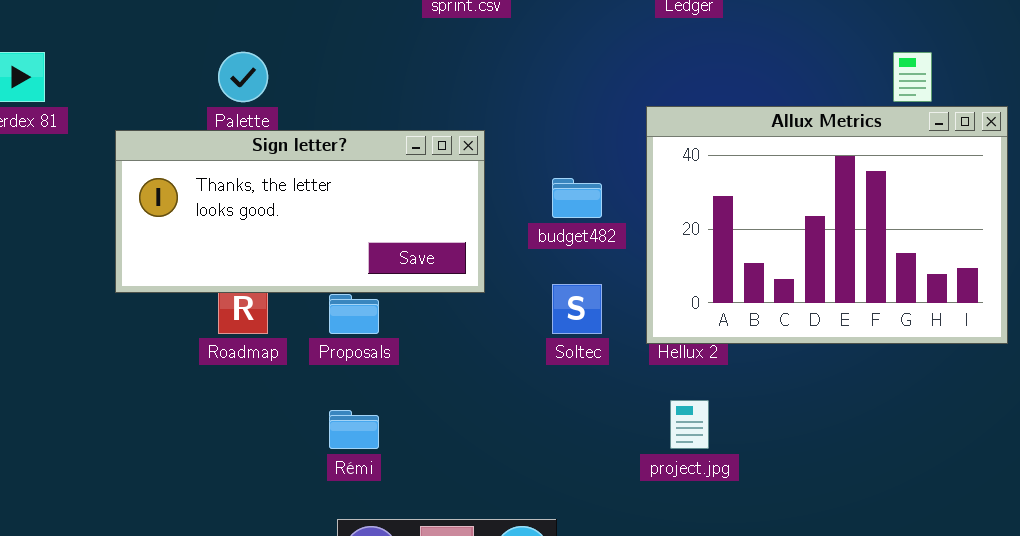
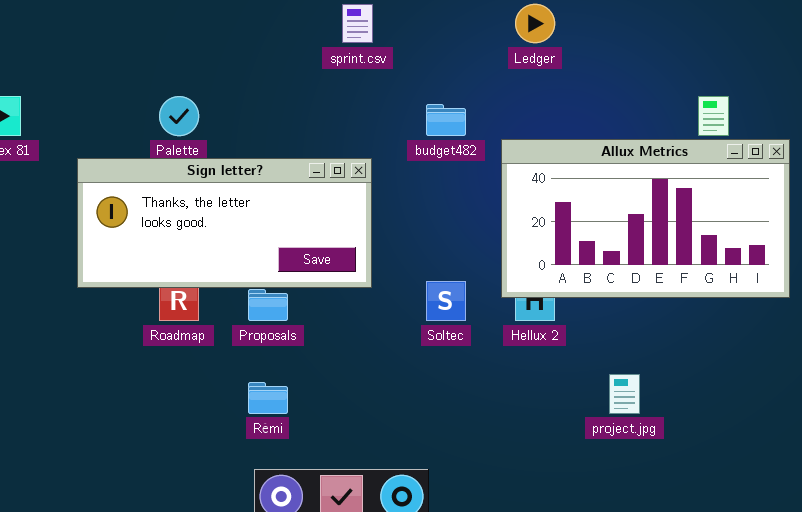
Allux Metrics: [646,106,1008,344] -> [501,139,790,298], resized
budget482: [552,178,602,218] -> [426,104,466,136], moved
project.jpg: [670,400,709,449] -> [609,374,640,414], moved

